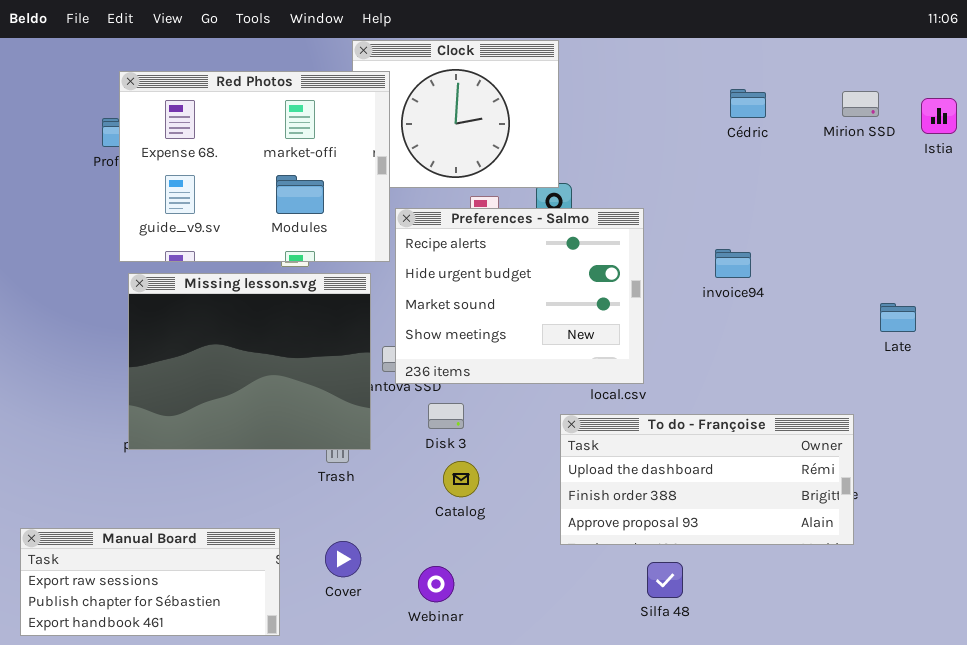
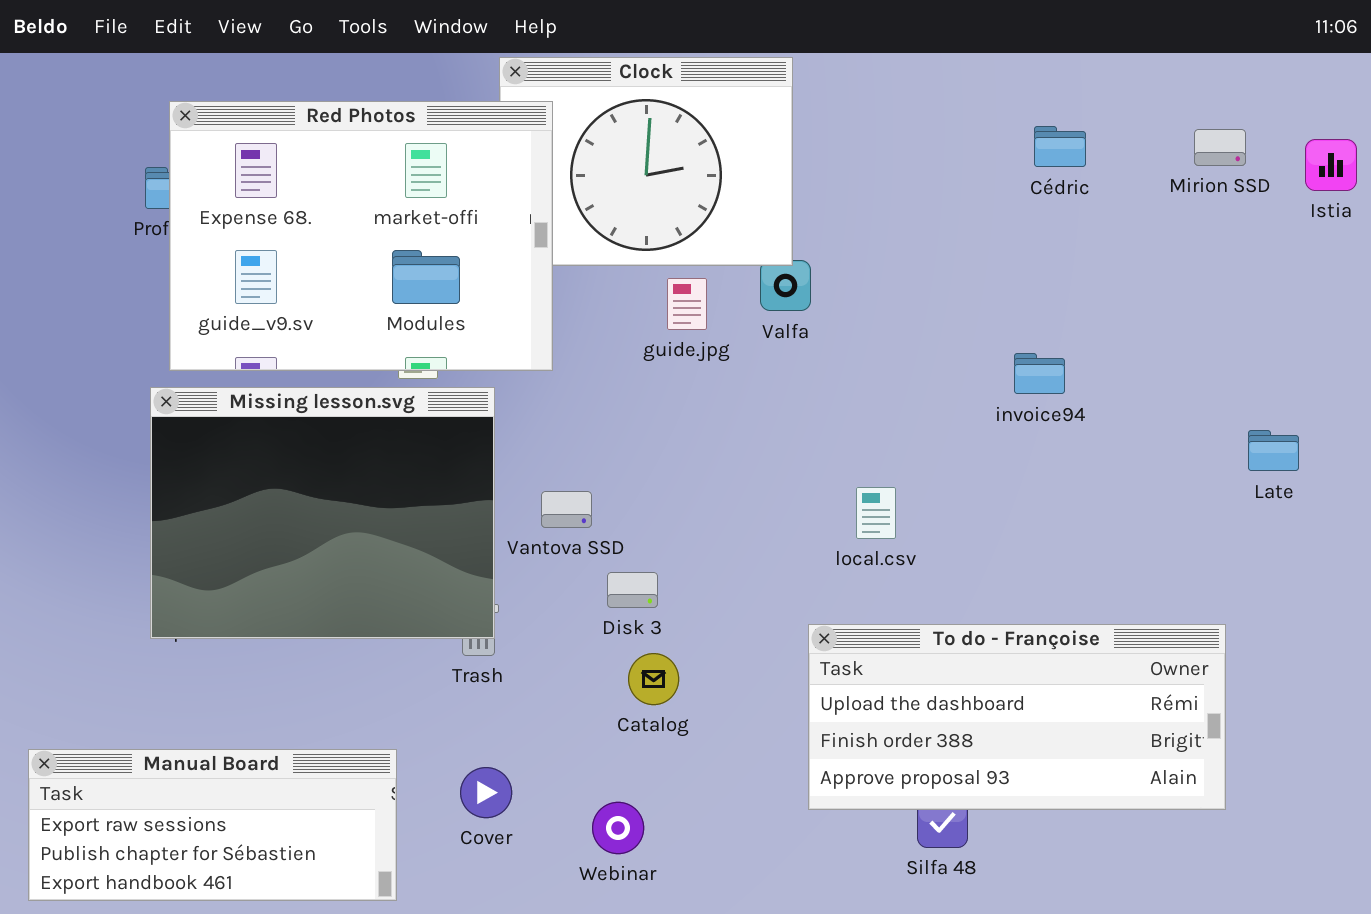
Preferences - Salmo: [395,208,644,384] -> none, closed
Missing lesson.svg: [128,273,371,450] -> [150,387,495,639], moved
To do - Françoise: [560,414,854,545] -> [808,624,1226,810], moved

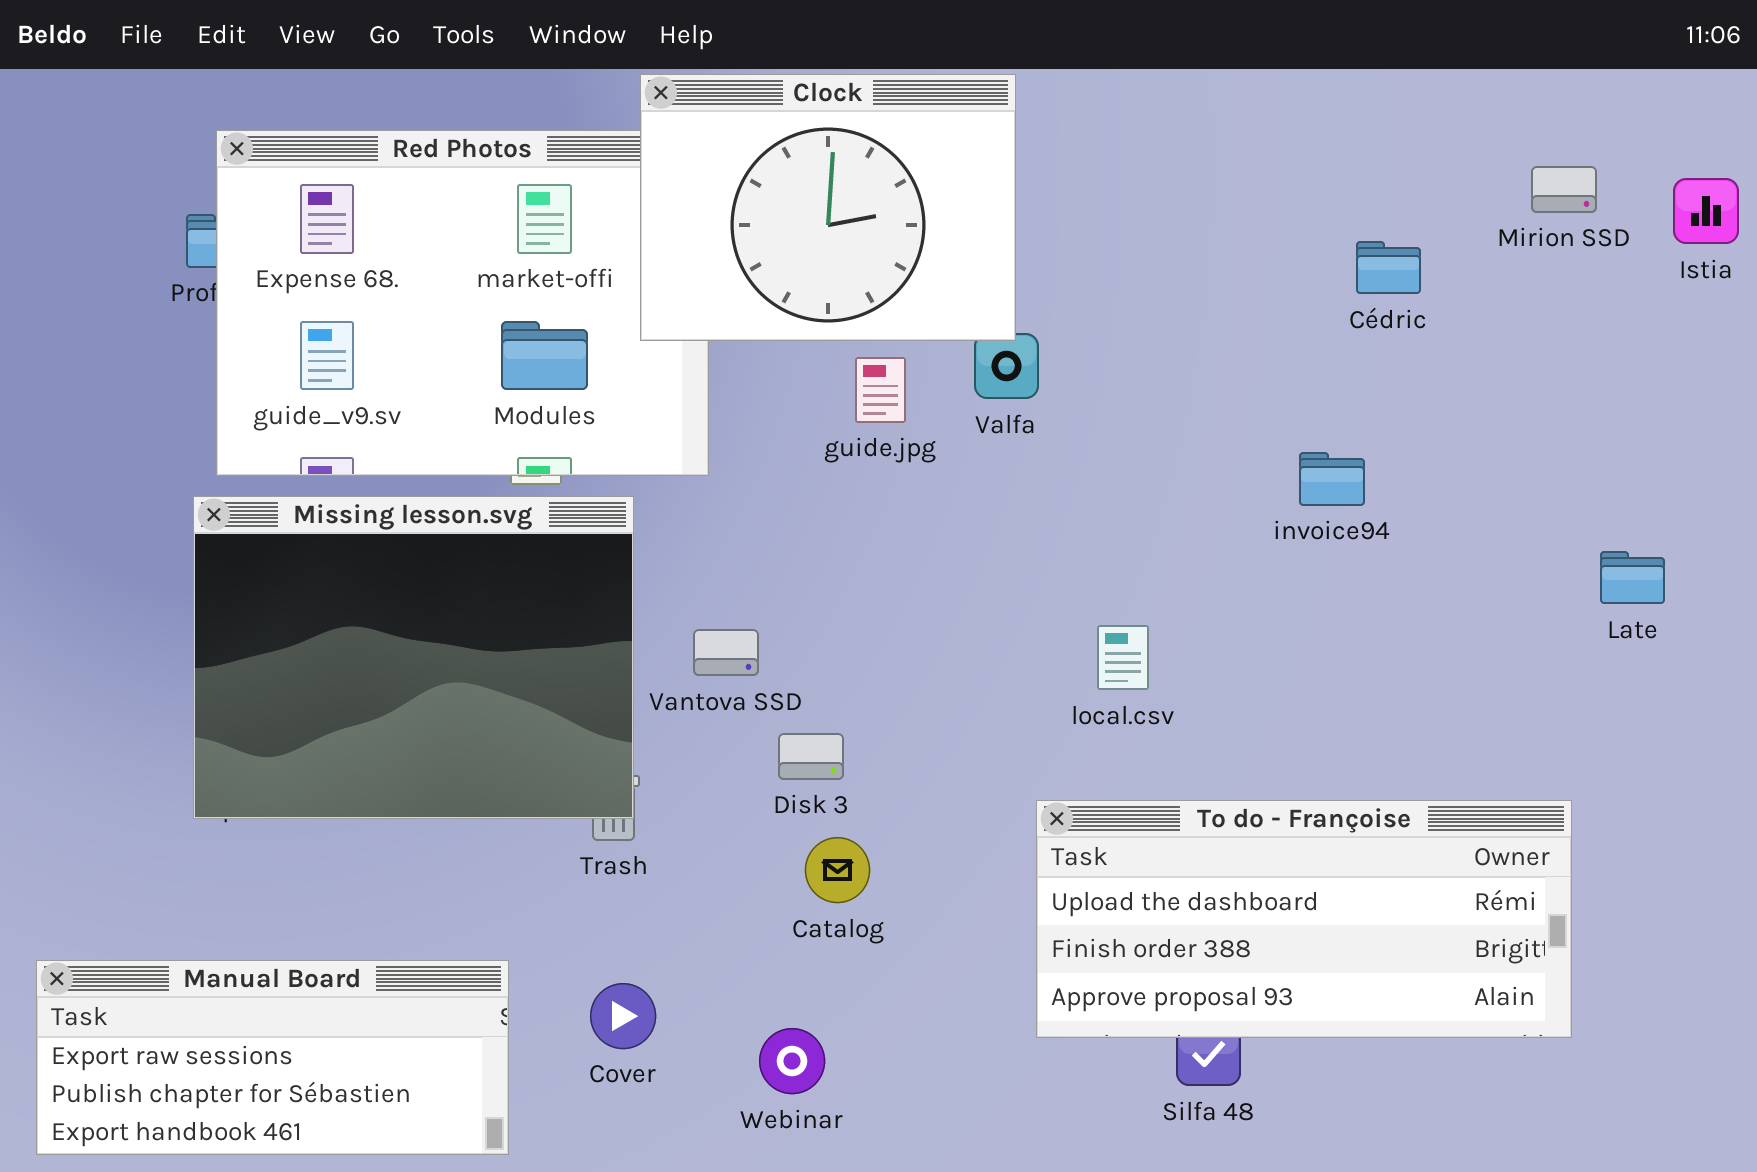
Clock: [499,57,793,266] -> [640,74,1016,341], raised
Cédric: [1034,126,1086,167] -> [1356,241,1421,294], moved

